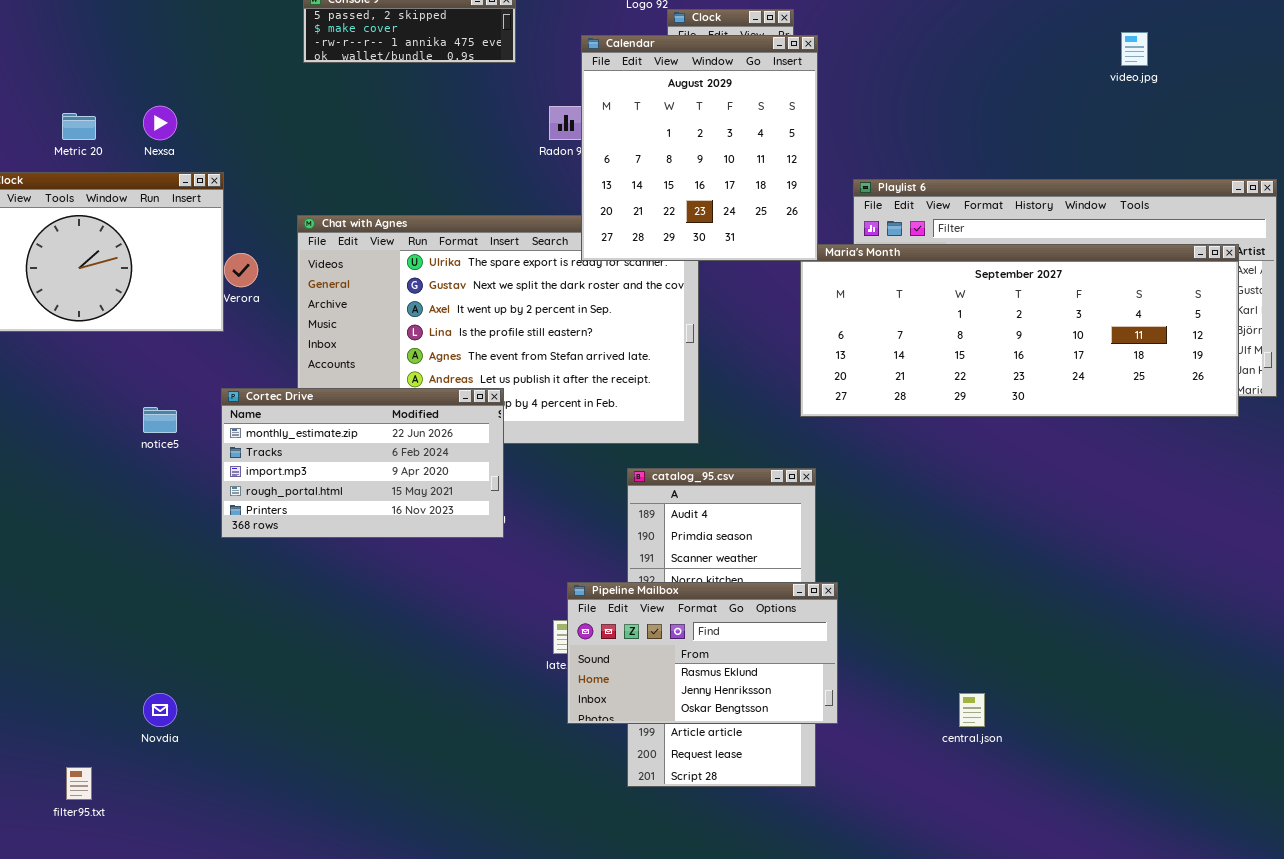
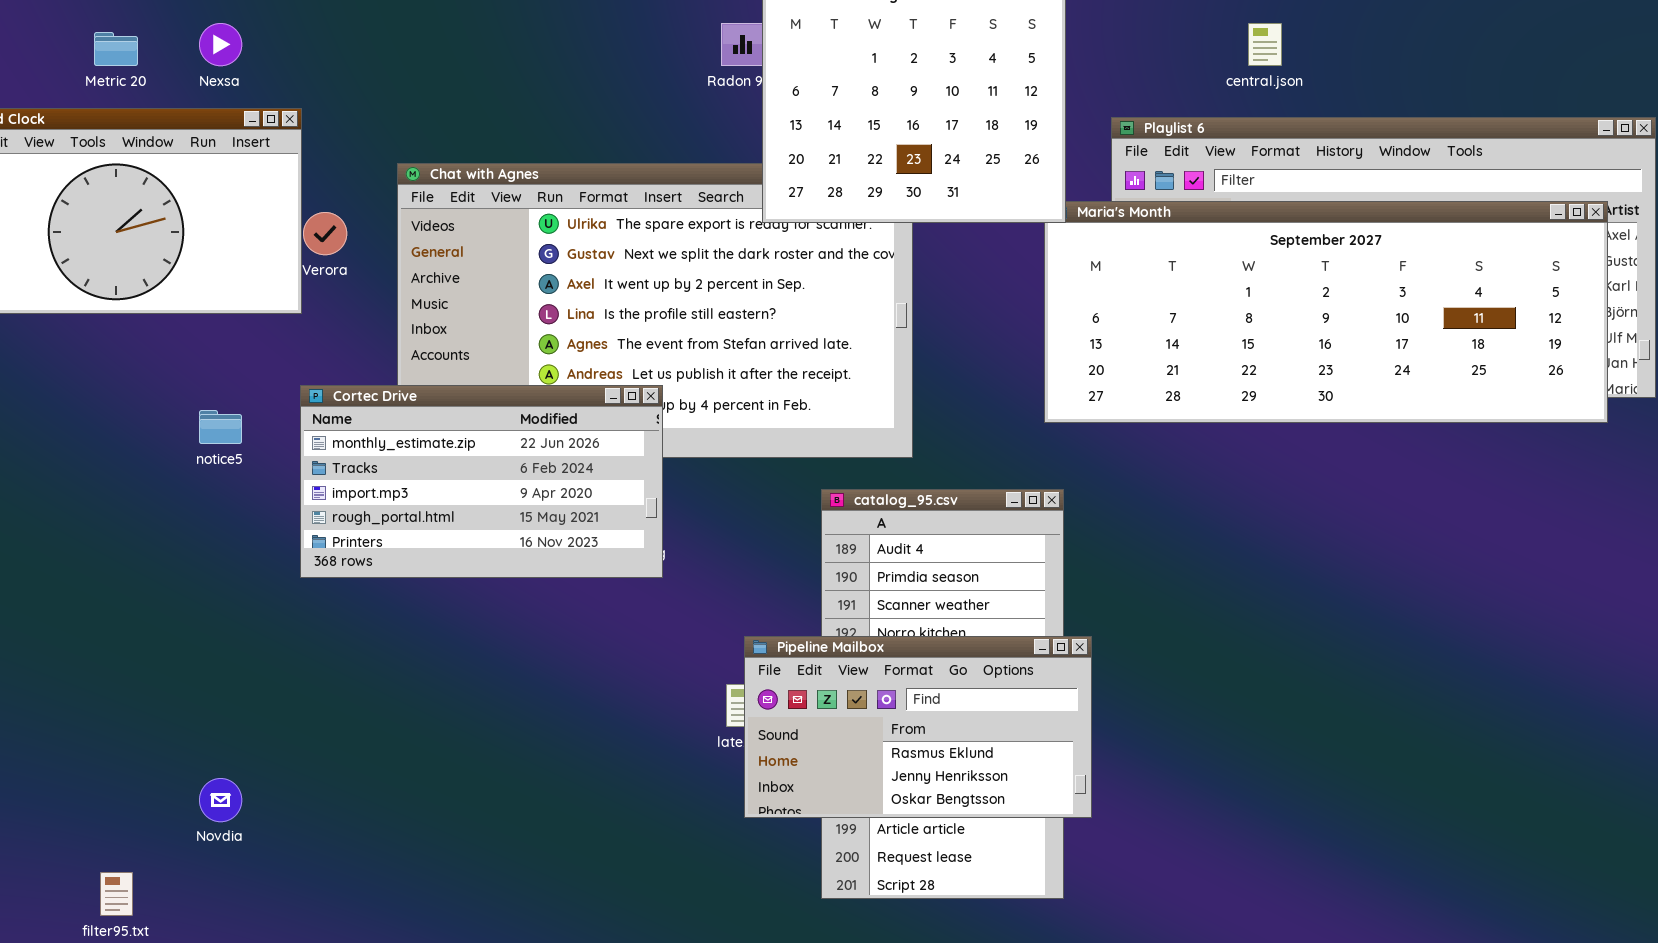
central.json: [959,693,985,727] -> [1248,23,1282,66], moved

